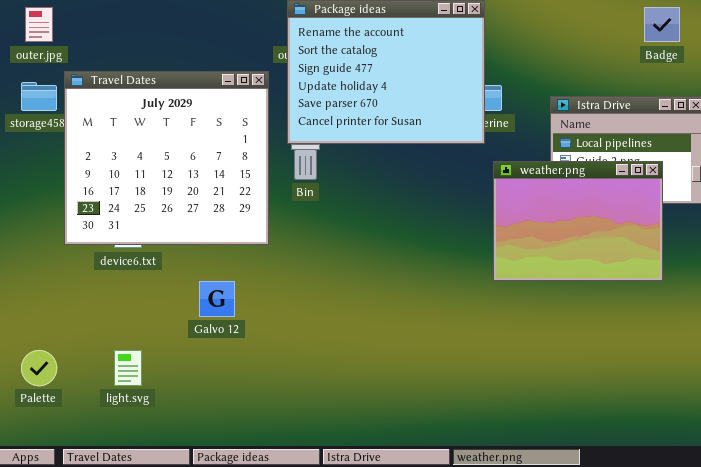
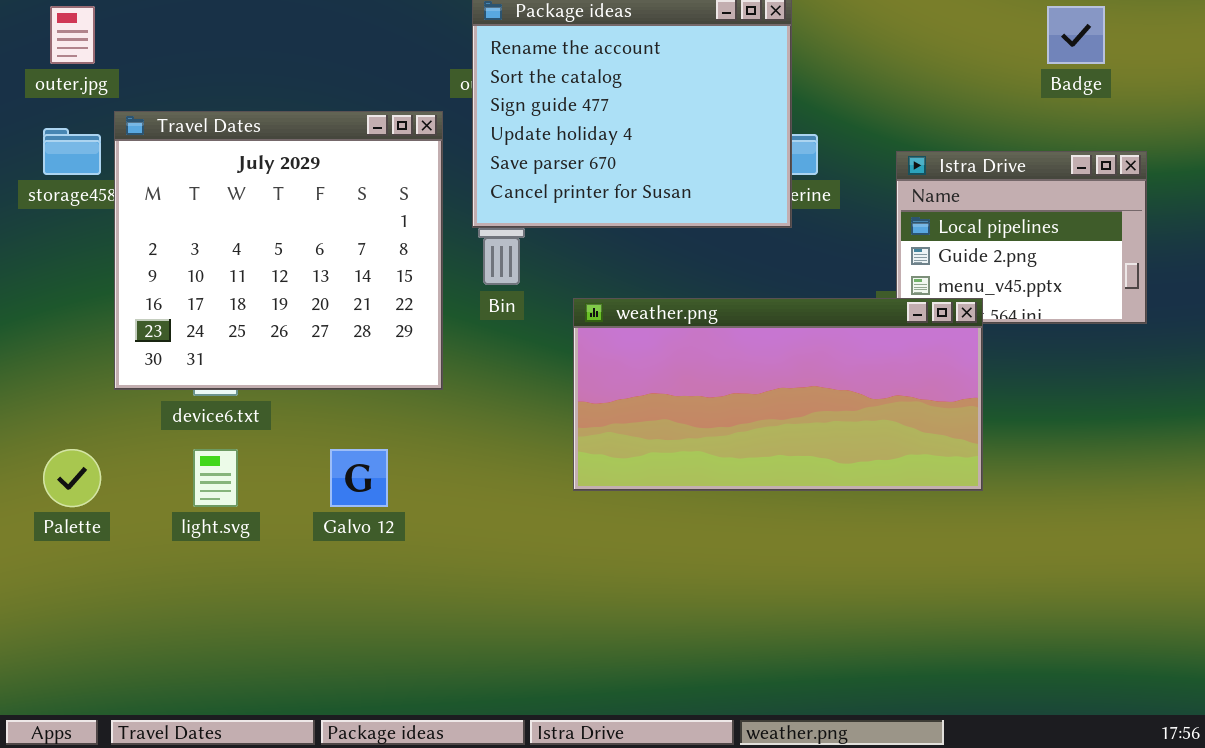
weather.png: [493,161,663,281] -> [573,298,983,491], moved, resized
Palette: [21,350,57,386] -> [43,449,101,507], moved
light.svg: [114,350,142,386] -> [193,449,238,507], moved

